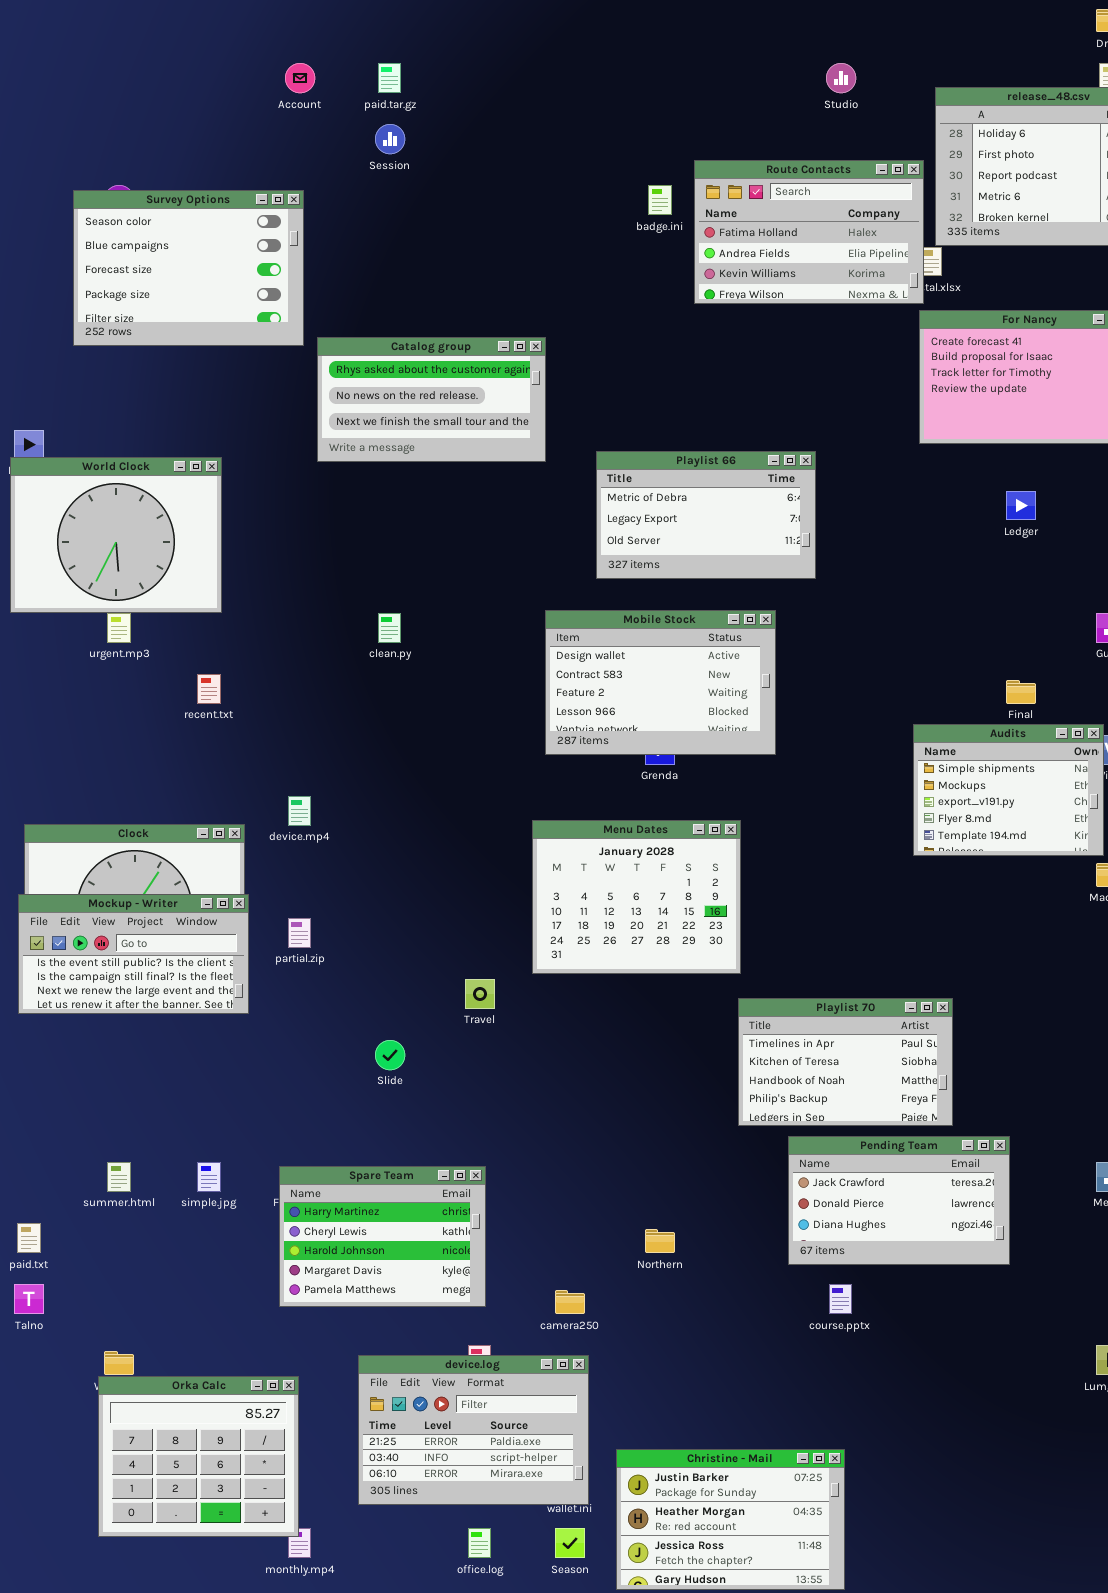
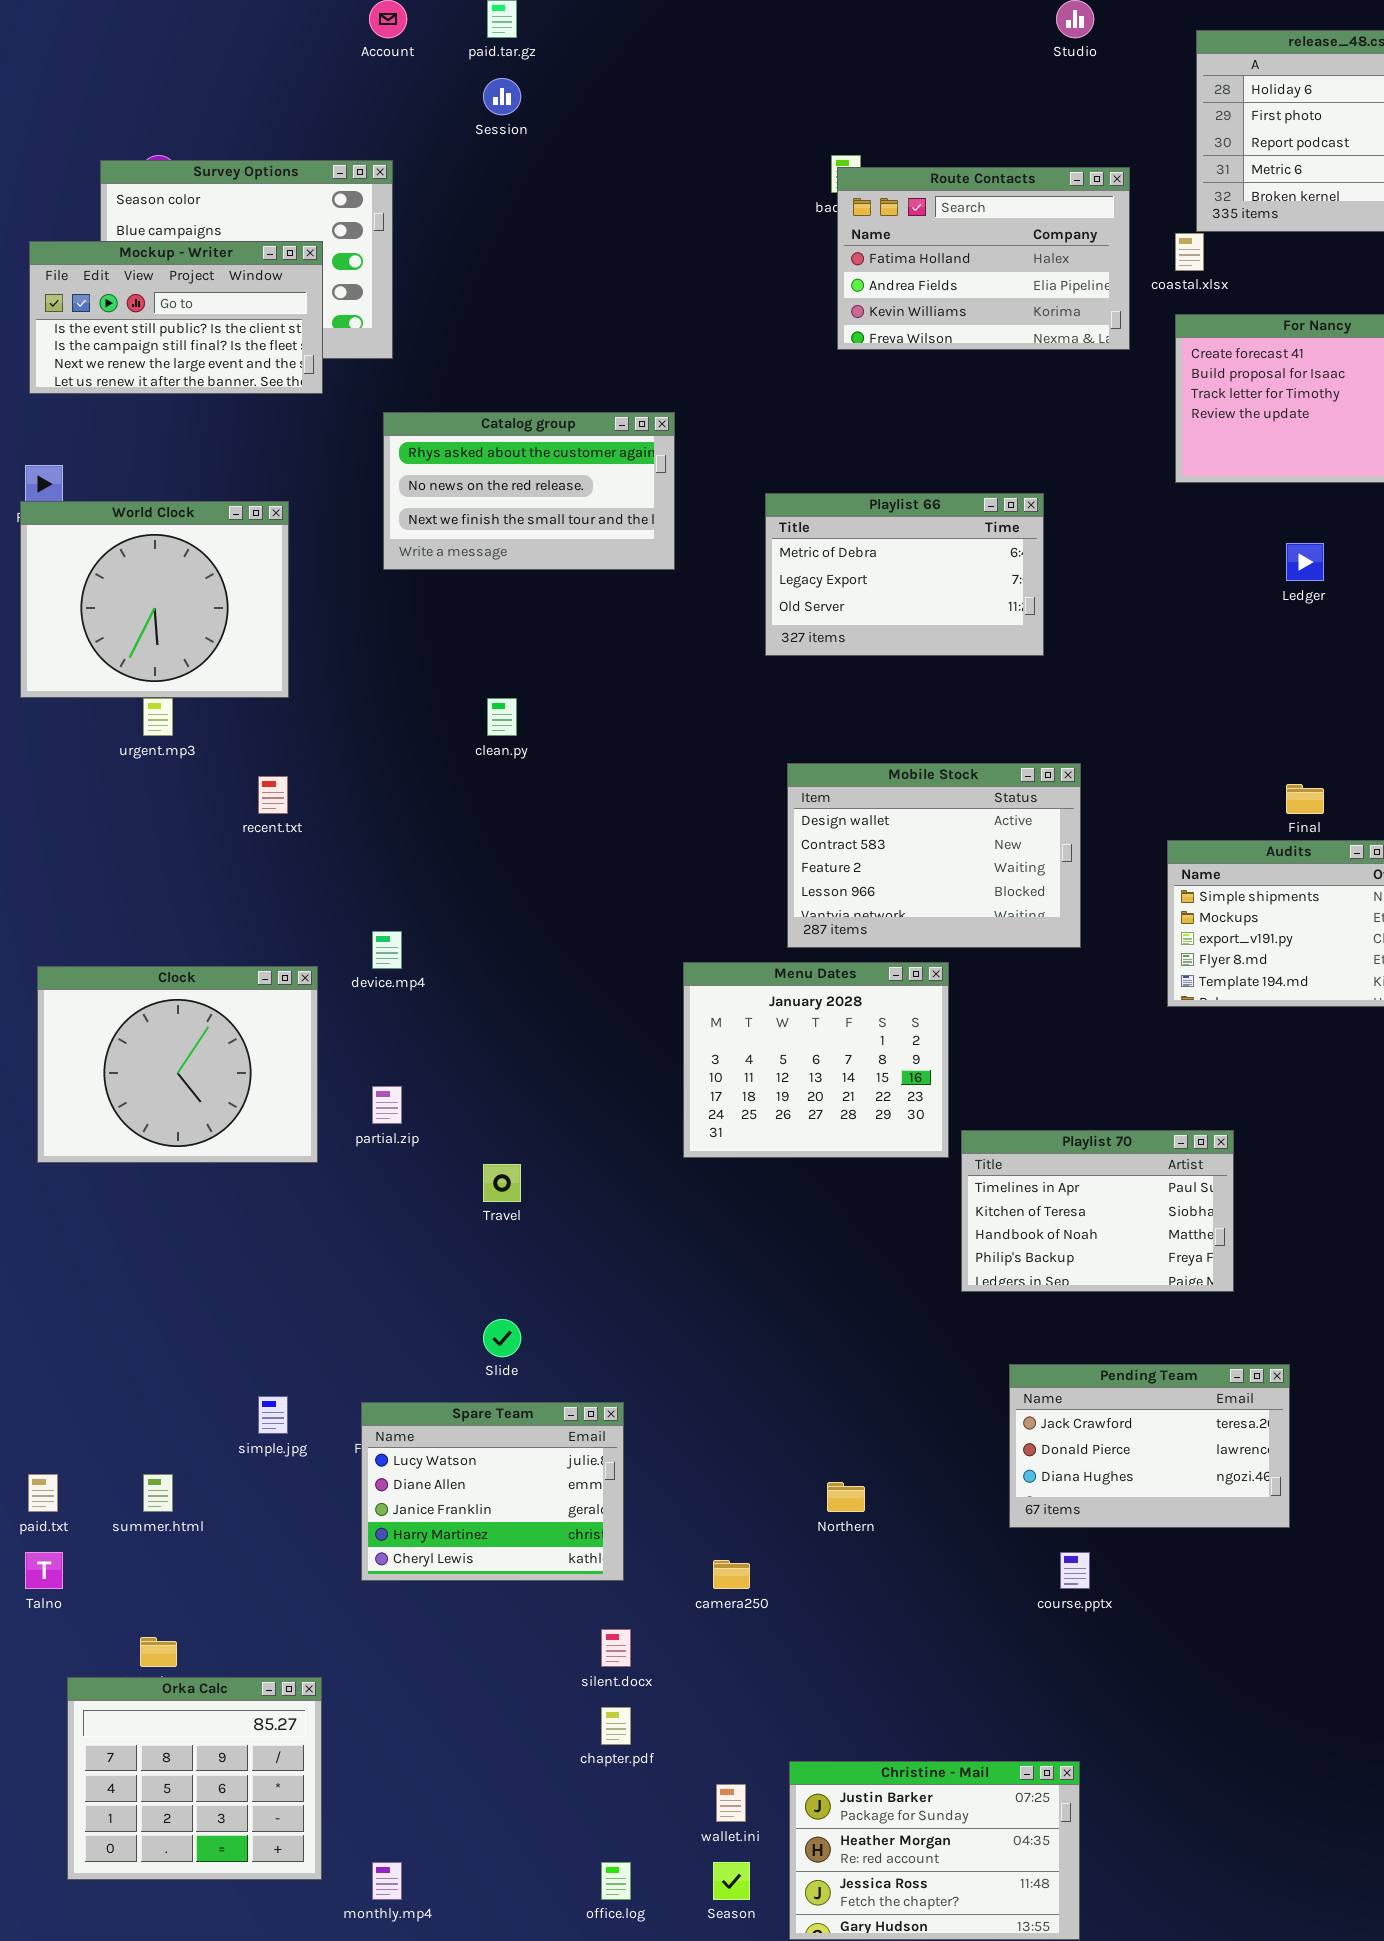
Route Contacts: [694,160,924,304] -> [837,167,1130,350], moved
Catalog group: [317,337,546,462] -> [383,412,675,570], moved
Mobile Stock: [545,610,776,755] -> [787,763,1081,948], moved
Mockup - Writer: [18,894,249,1014] -> [29,241,323,394], moved
Travel: [465,979,495,1009] -> [483,1164,521,1202], moved
Playlist 70: [738,998,953,1126] -> [961,1130,1234,1292], moved
Slide: [375,1040,405,1070] -> [483,1319,521,1357], moved
summer.html: [107,1162,131,1192] -> [143,1474,173,1512], moved
Spare Team: [279,1166,486,1307] -> [361,1402,624,1581], scrolled up 3 rows
device.log: [358,1355,589,1505] -> none, closed
Orka Calc: [98,1376,299,1537] -> [67,1677,322,1880], moved

